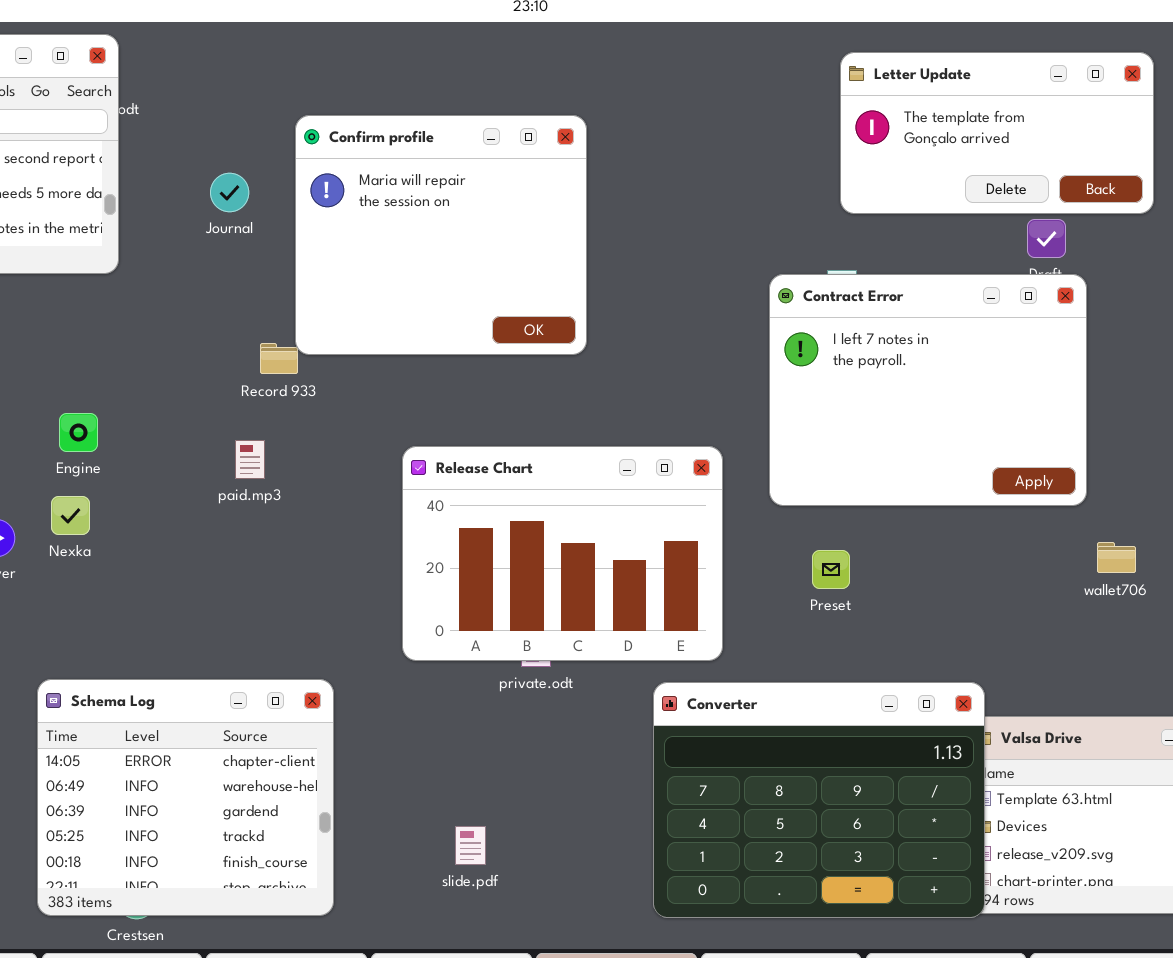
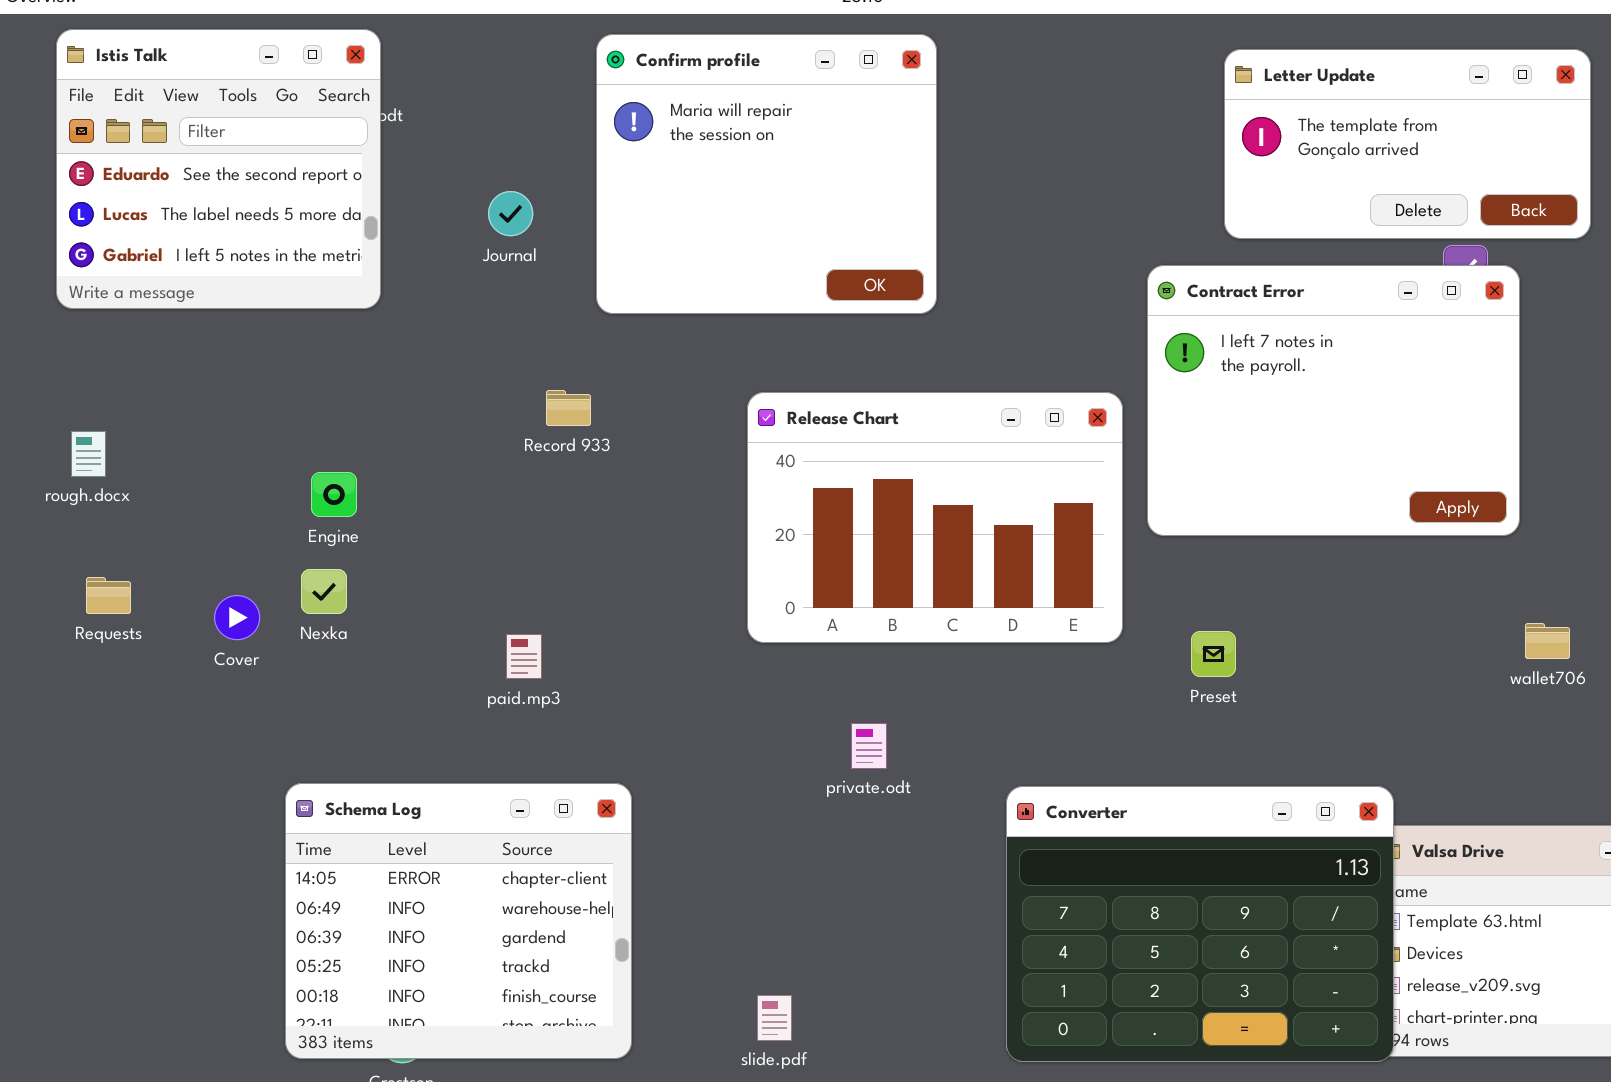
Confirm profile: [295,115,587,355] -> [596,34,937,314], moved
Contract Error: [769,274,1087,506] -> [1147,265,1520,536], moved
paid.mp3: [235,440,265,479] -> [506,634,542,679], moved
Release Chart: [402,446,723,661] -> [747,392,1123,643], moved
slide.pdf: [455,826,486,865] -> [757,995,792,1041], moved

